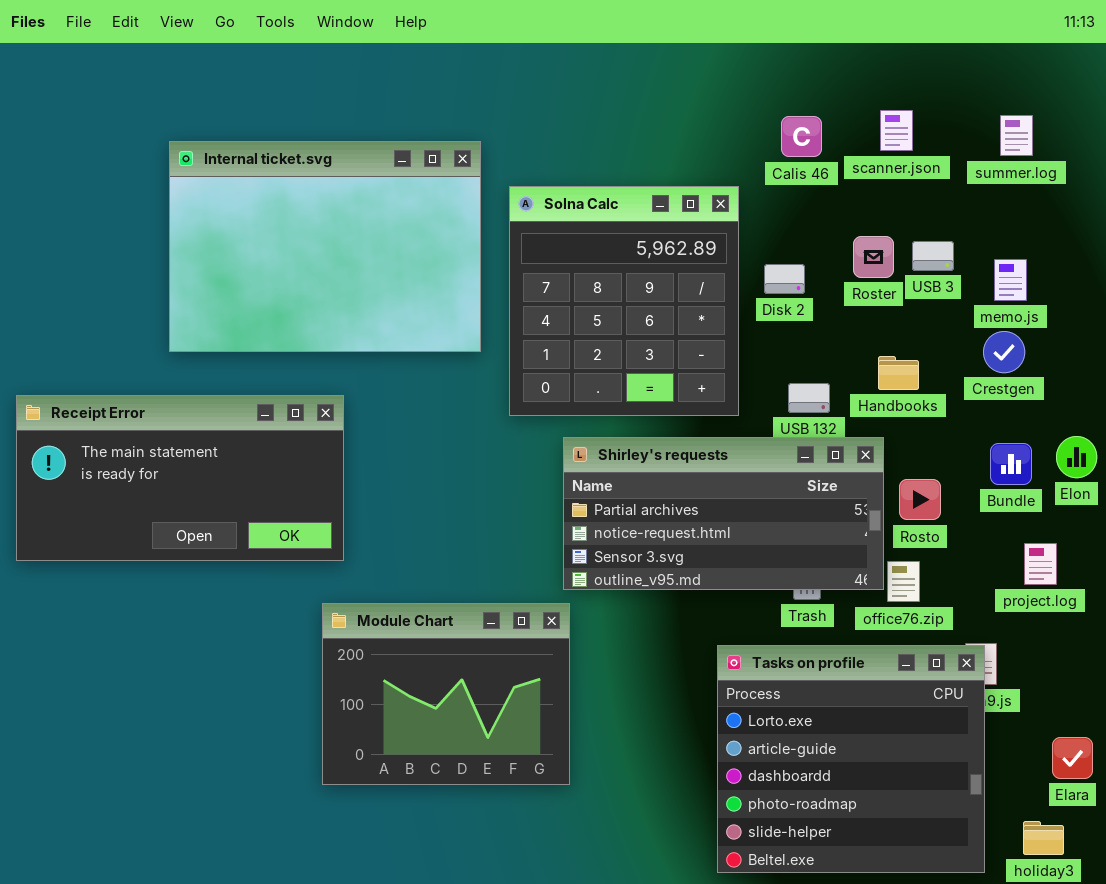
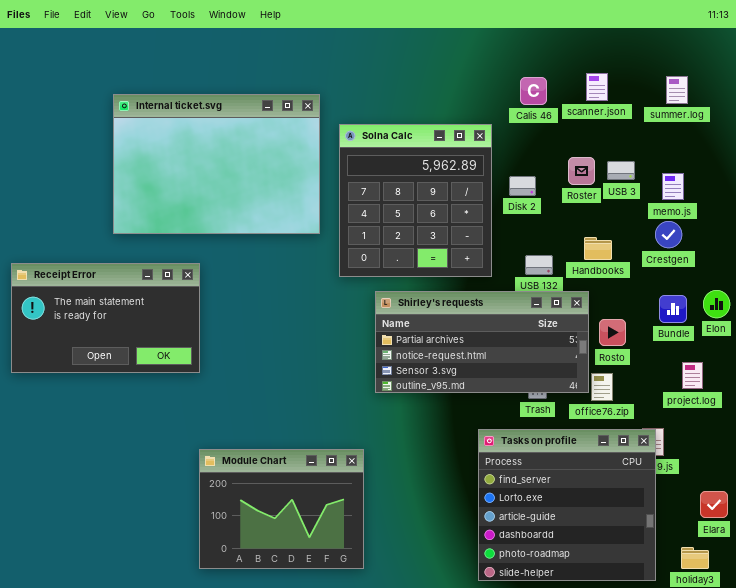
Receipt Error: [16,395,344,561] -> [11,263,200,373], resized
Module Chart: [322,603,570,785] -> [199,449,364,569], moved
Tasks on profile: [717,645,985,873] -> [478,429,656,581], scrolled up 1 row

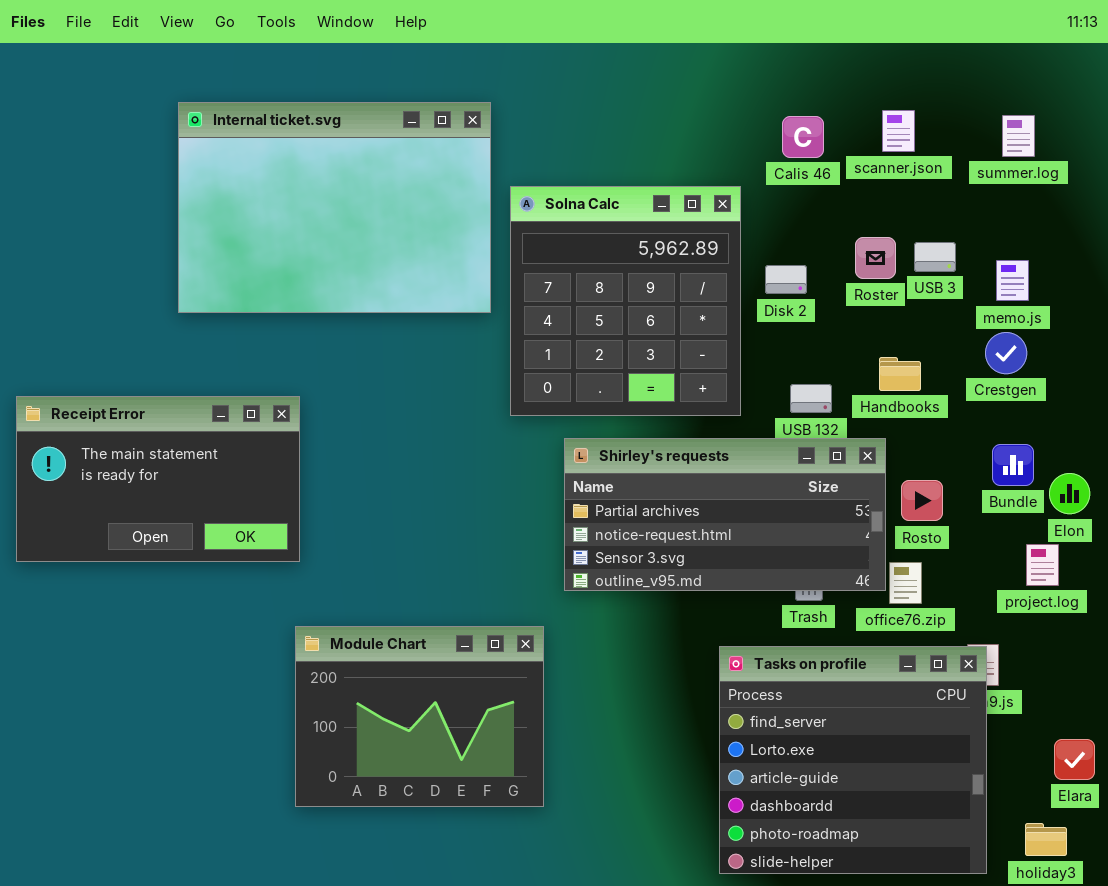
Internal ticket.svg: [113,94,320,234] -> [178,102,491,313], moved
Elon: [703,290,730,318] -> [1049,473,1090,514], moved
Module Chart: [199,449,364,569] -> [295,626,544,807], moved

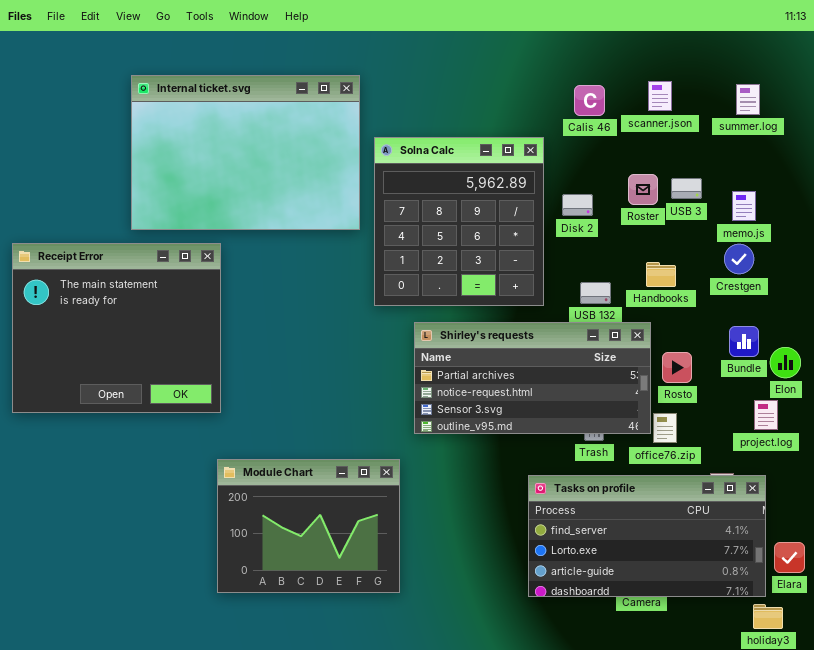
Receipt Error: [16,396,300,562] -> [12,243,221,413], resized
Tasks on profile: [719,646,987,874] -> [528,475,766,597], resized

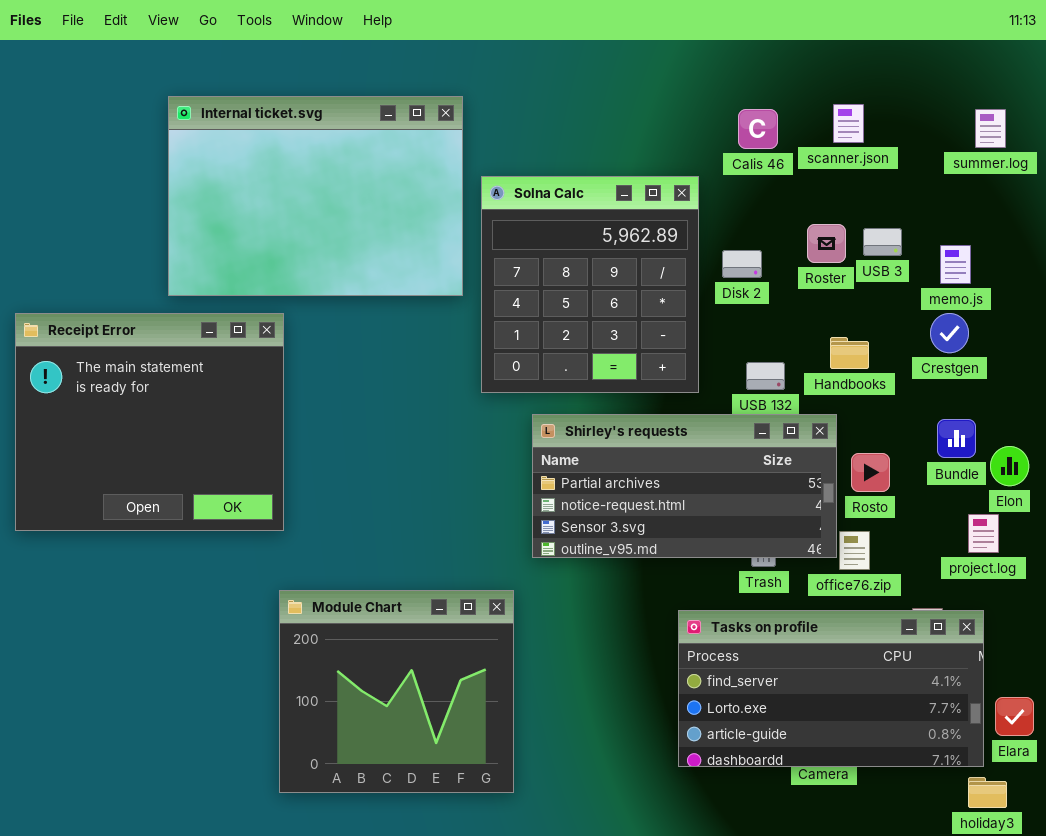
summer.log: [736,84,760,115] -> [975,109,1006,148], moved
Module Chart: [217,459,400,593] -> [279,590,514,793], resized

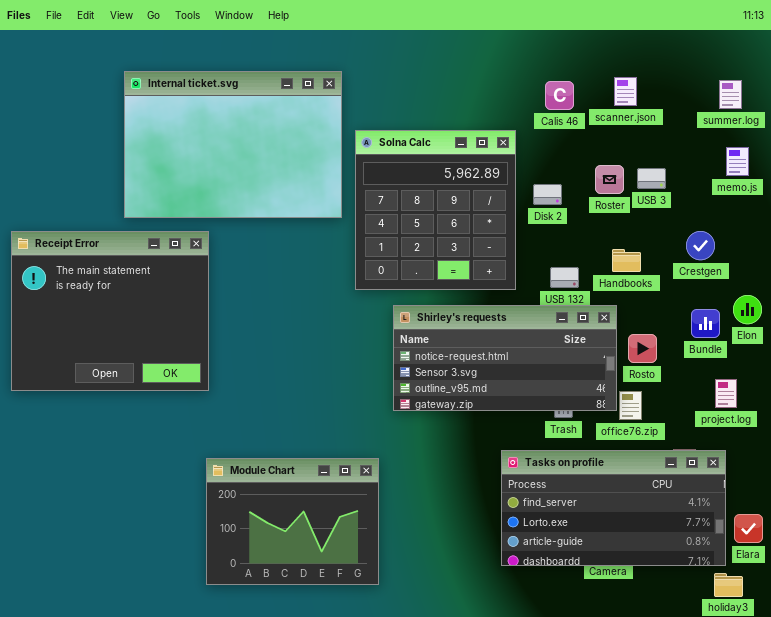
memo.js: [940,245,971,284] -> [726,147,749,176], moved
Shirley's requests: [532,414,837,558] -> [393,305,617,411], scrolled down 1 row
Elon: [990,446,1029,486] -> [733,295,762,324], moved
Module Chart: [279,590,514,793] -> [206,458,379,585], resized

